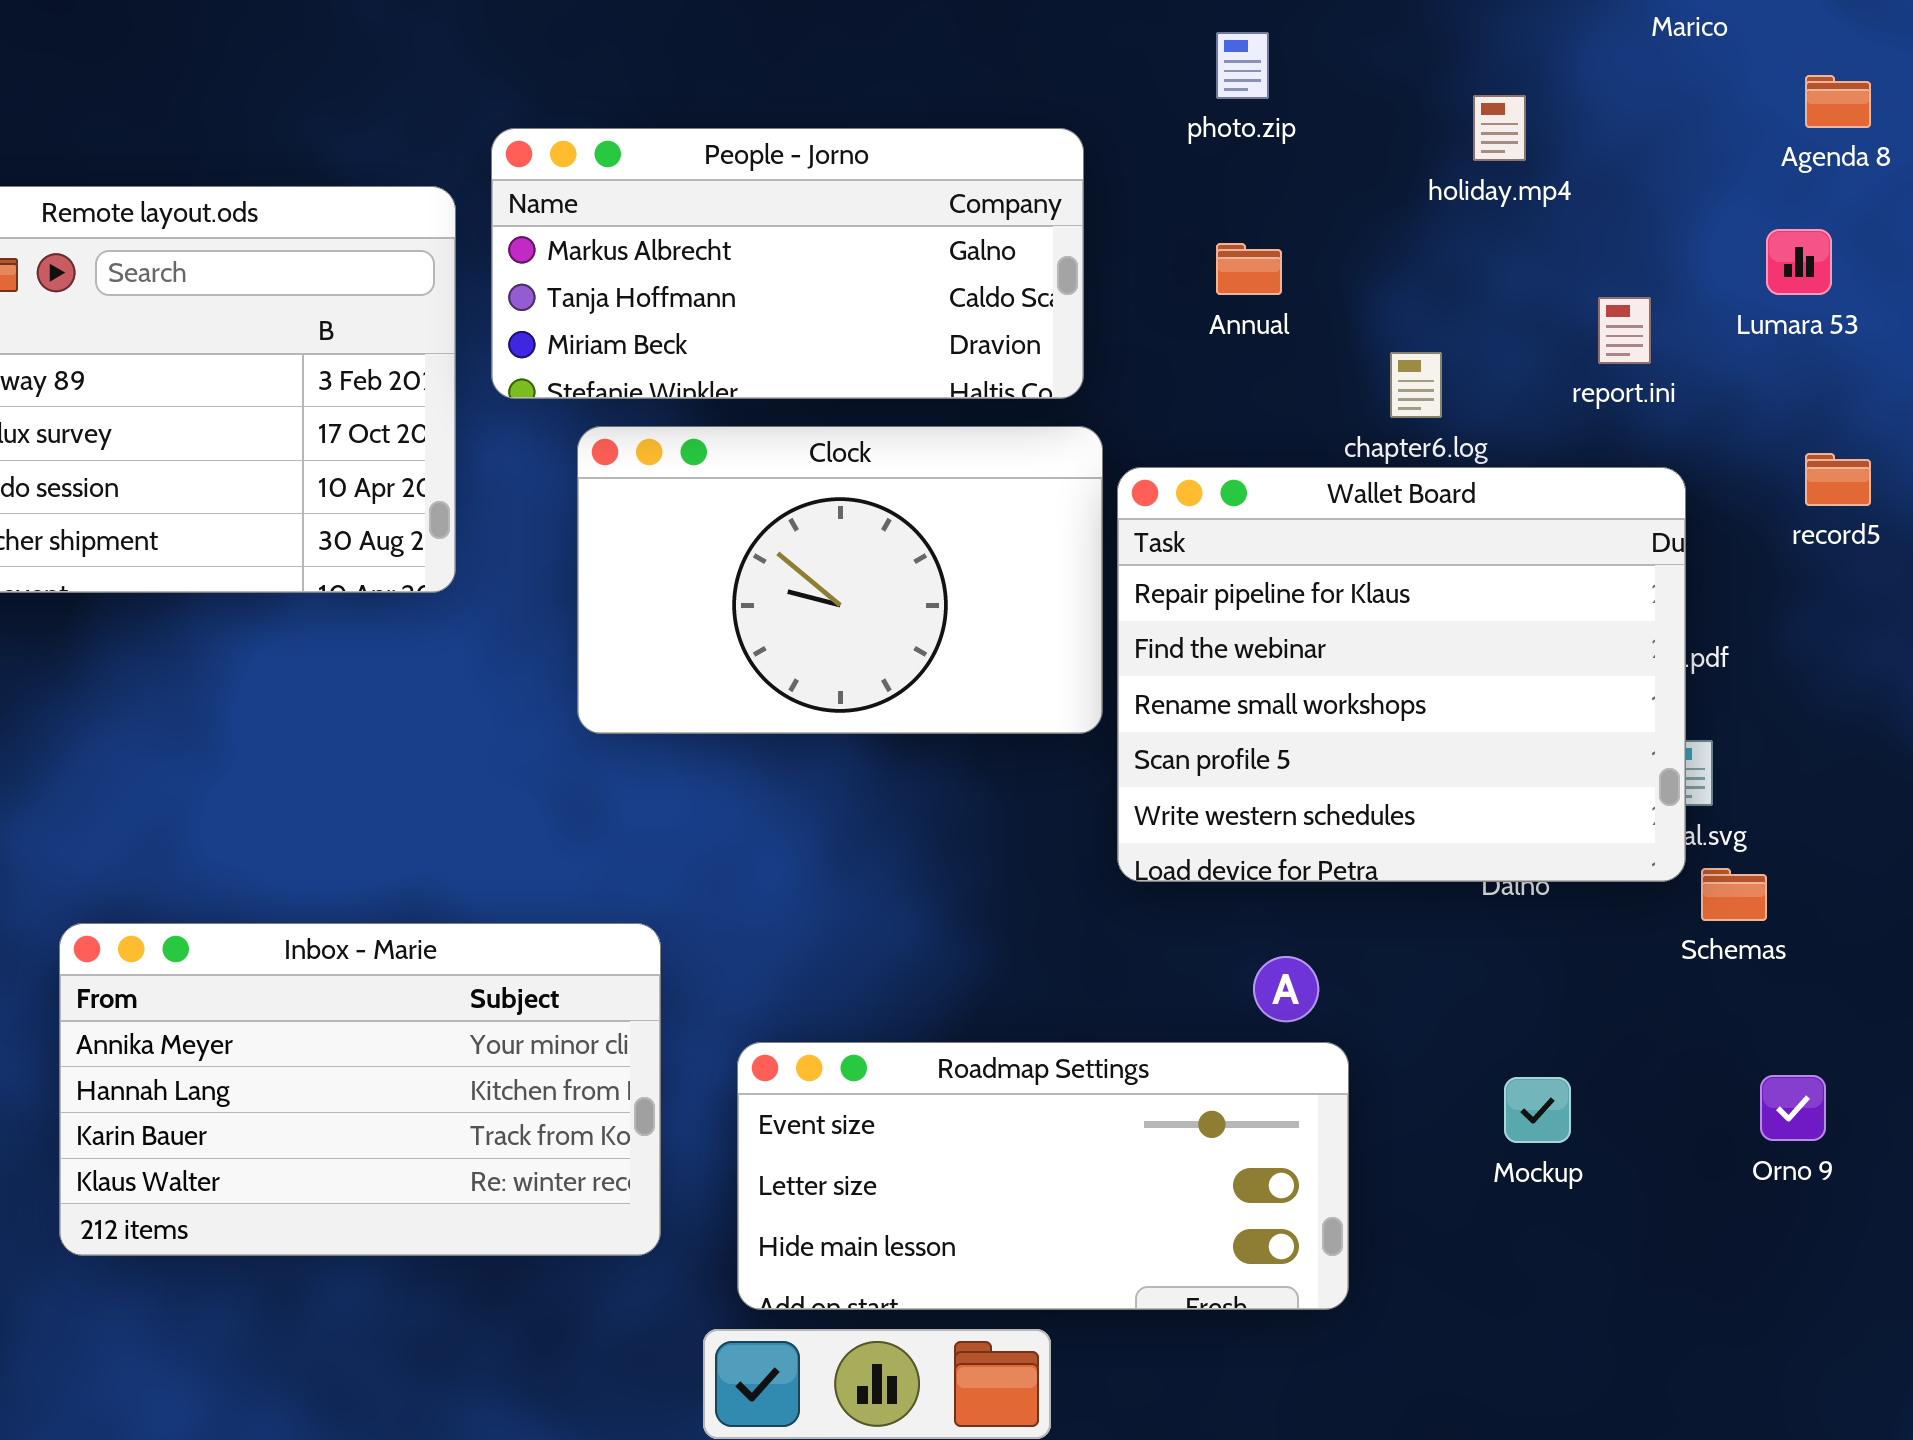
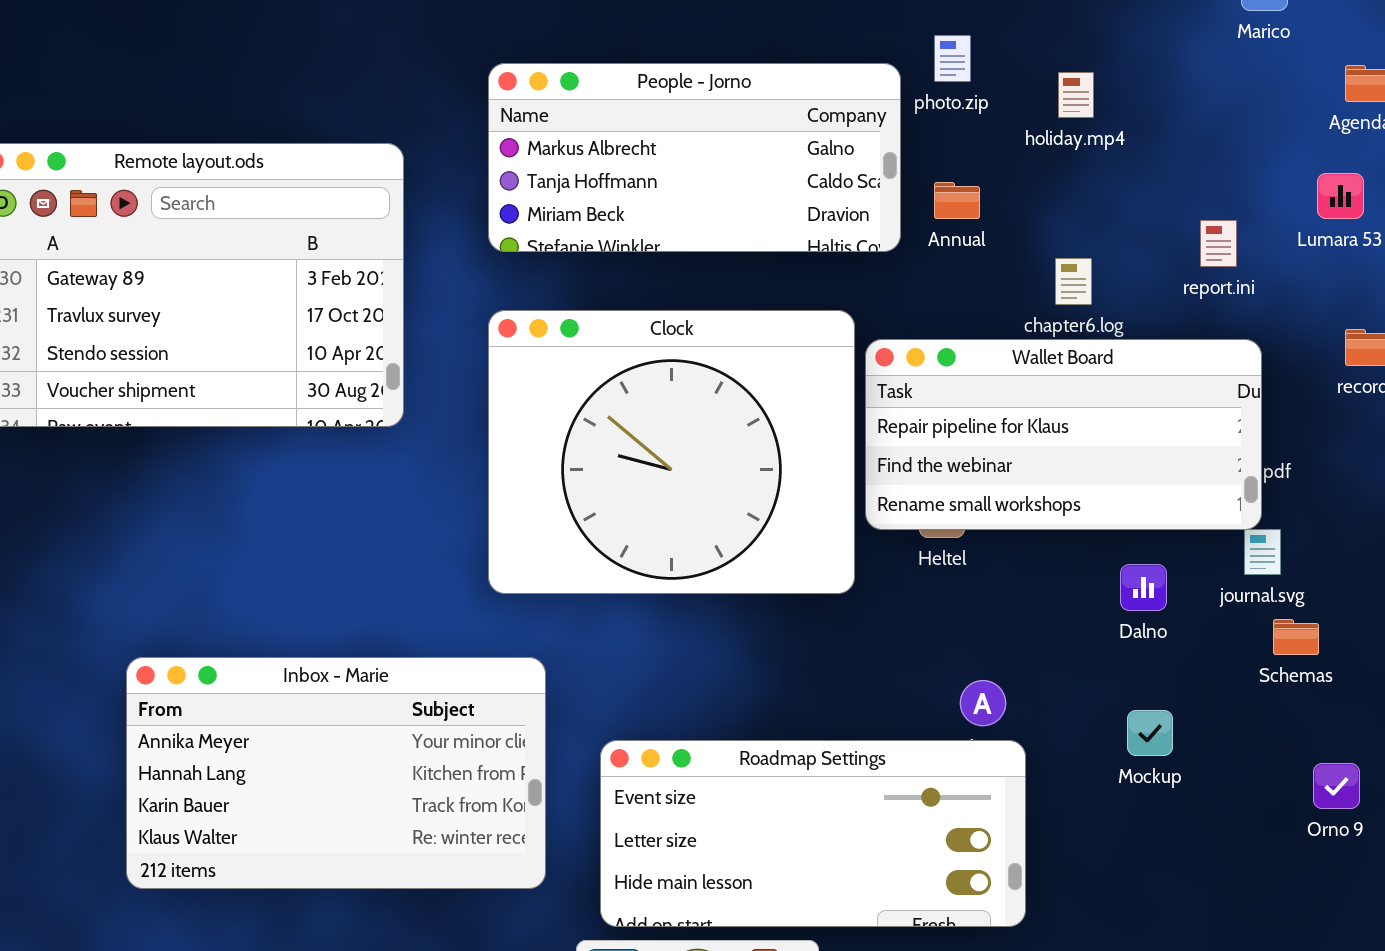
holiday.mp4: [1473,95,1526,161] -> [1058,72,1094,118], moved
People - Jorno: [491,128,1084,399] -> [488,63,901,252], moved
Clock: [577,426,1103,734] -> [488,310,855,594], resized
Wallet Board: [1117,467,1686,882] -> [865,339,1262,530], resized
Mockup: [1504,1077,1571,1143] -> [1127,710,1173,756], moved

